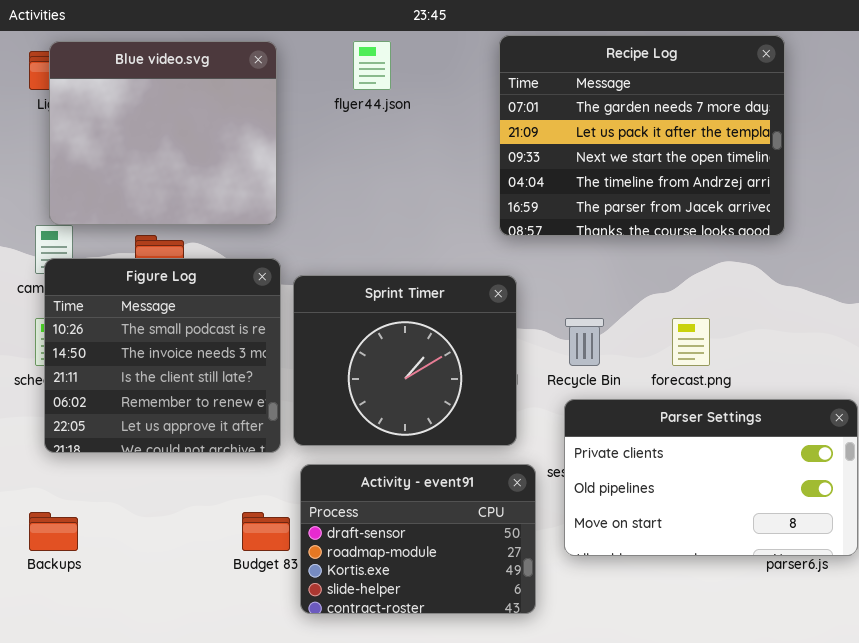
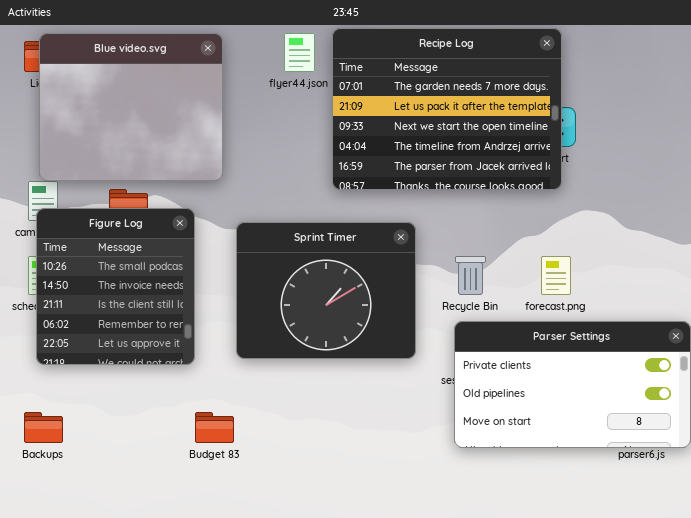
Recipe Log: [499,35,785,236] -> [332,28,562,190], moved
Figure Log: [44,258,281,453] -> [36,208,195,365], resized
Activity - event91: [300,464,536,614] -> none, closed

